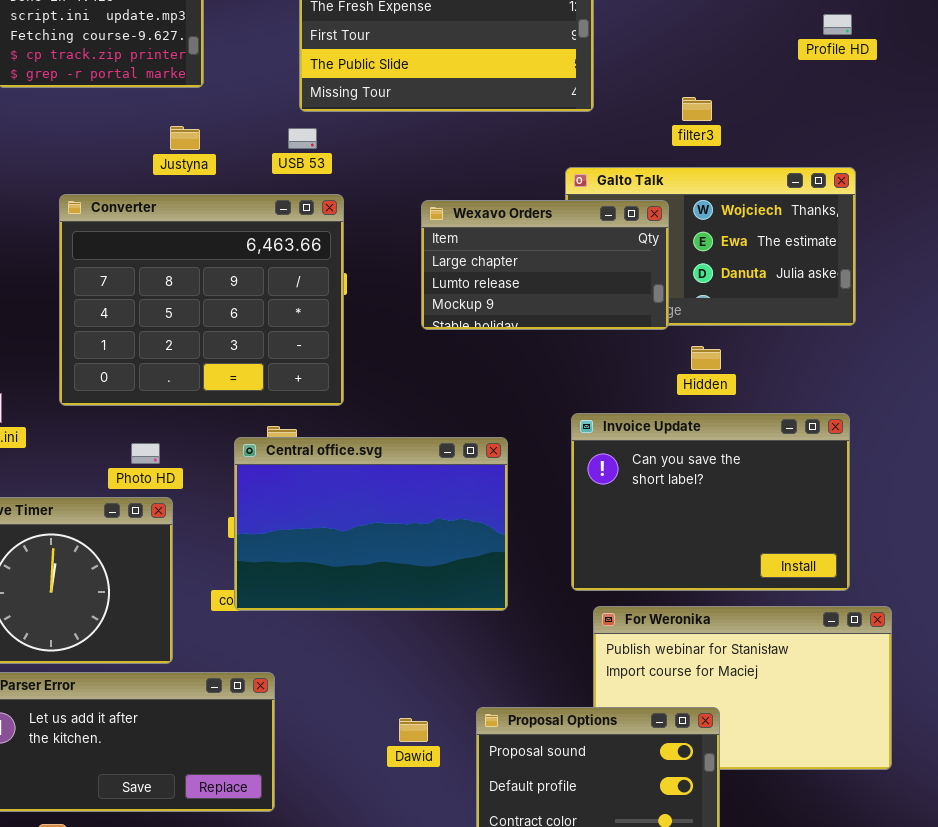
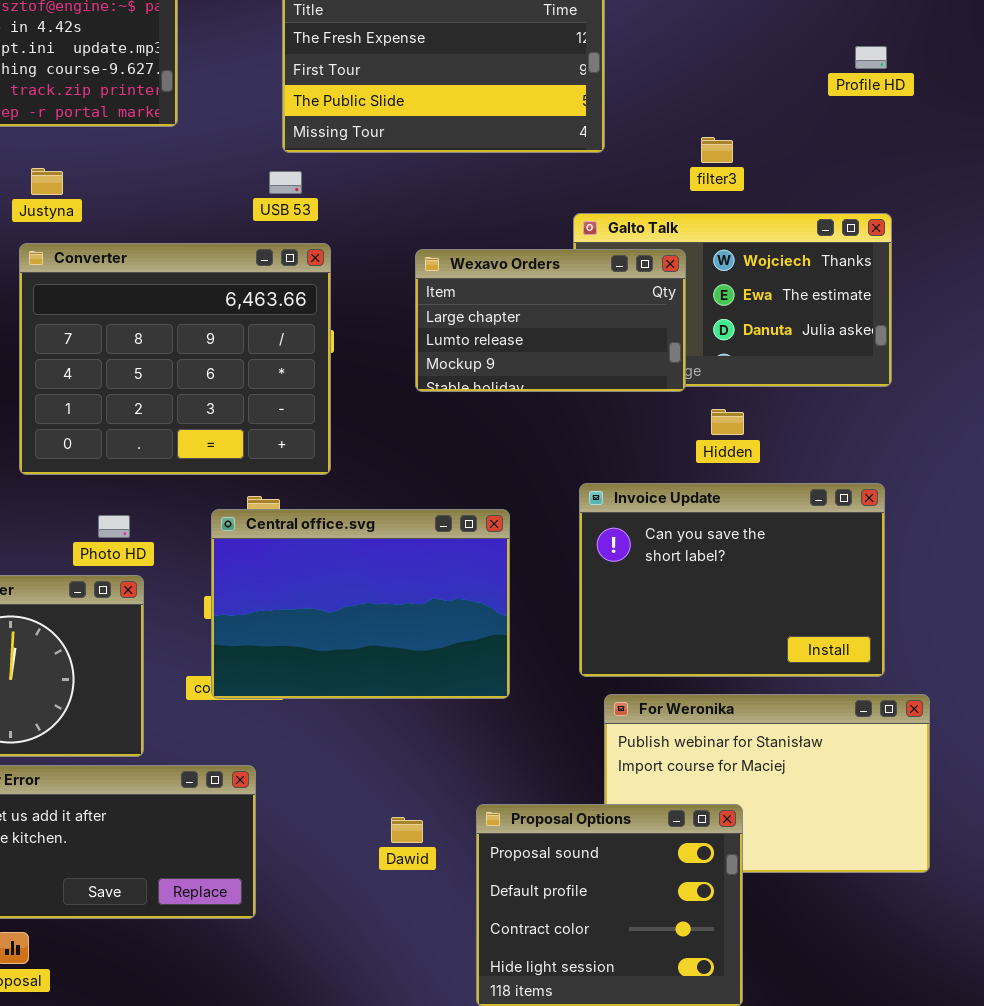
Justyna: [170,126,200,150] -> [31,168,63,195], moved

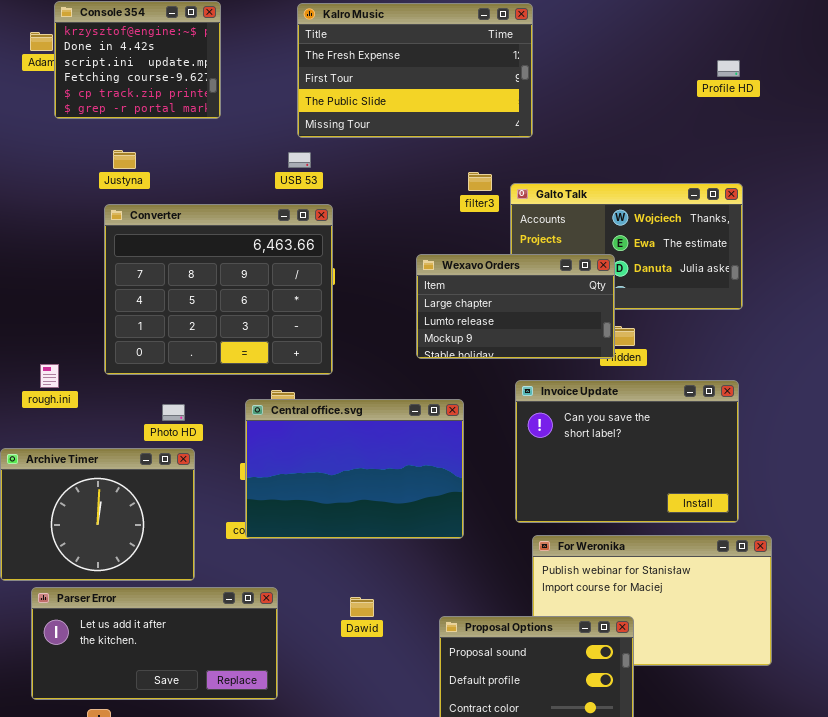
filter3: [701,137,733,163] -> [468,172,492,191], moved
Wexavo Orders: [415,249,686,392] -> [416,254,615,359], moved
Dawid: [391,817,423,843] -> [350,597,374,617], moved

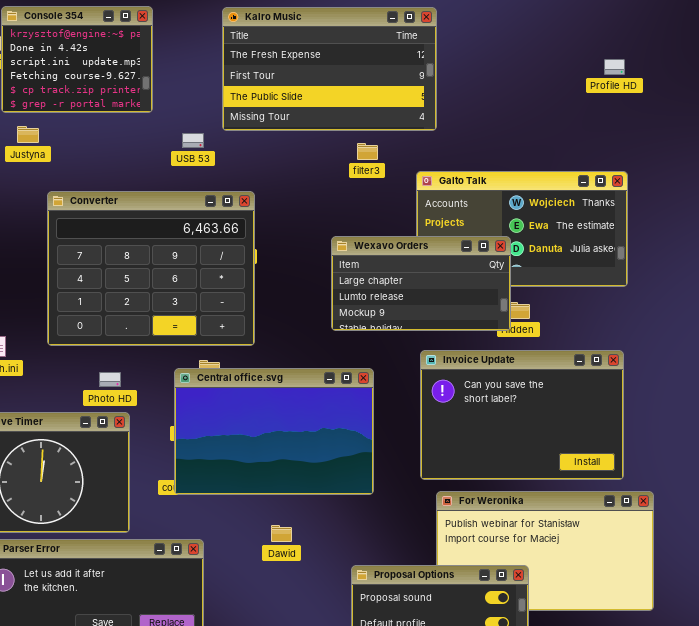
Justyna: [113,150,136,169] -> [17,126,39,143], moved
USB 53: [288,152,311,168] -> [182,133,204,148], moved
filter3: [468,172,492,191] -> [357,143,378,160], moved
Dawid: [350,597,374,617] -> [271,525,292,542], moved

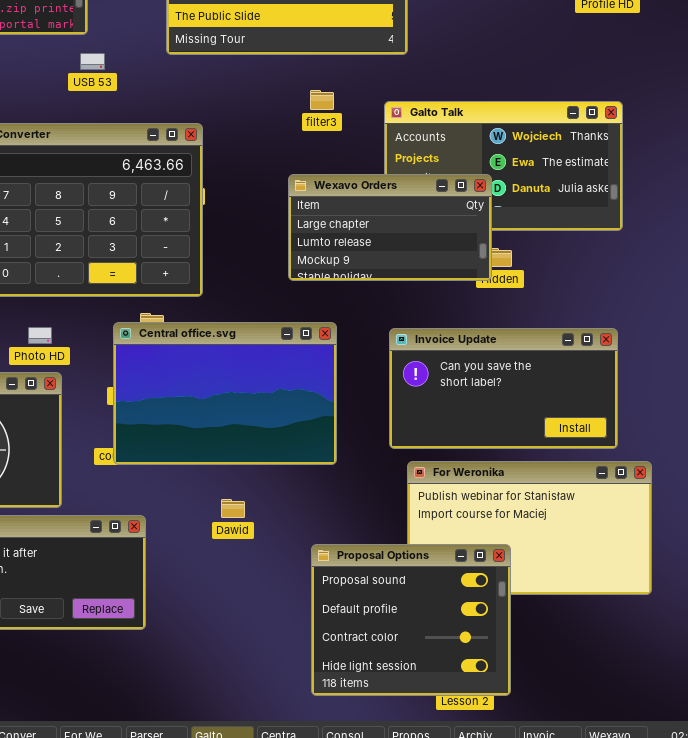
USB 53: [182,133,204,148] -> [80,53,105,70], moved
filter3: [357,143,378,160] -> [310,90,334,110], moved
Invoice Update: [420,350,624,480] -> [389,328,618,449], resized

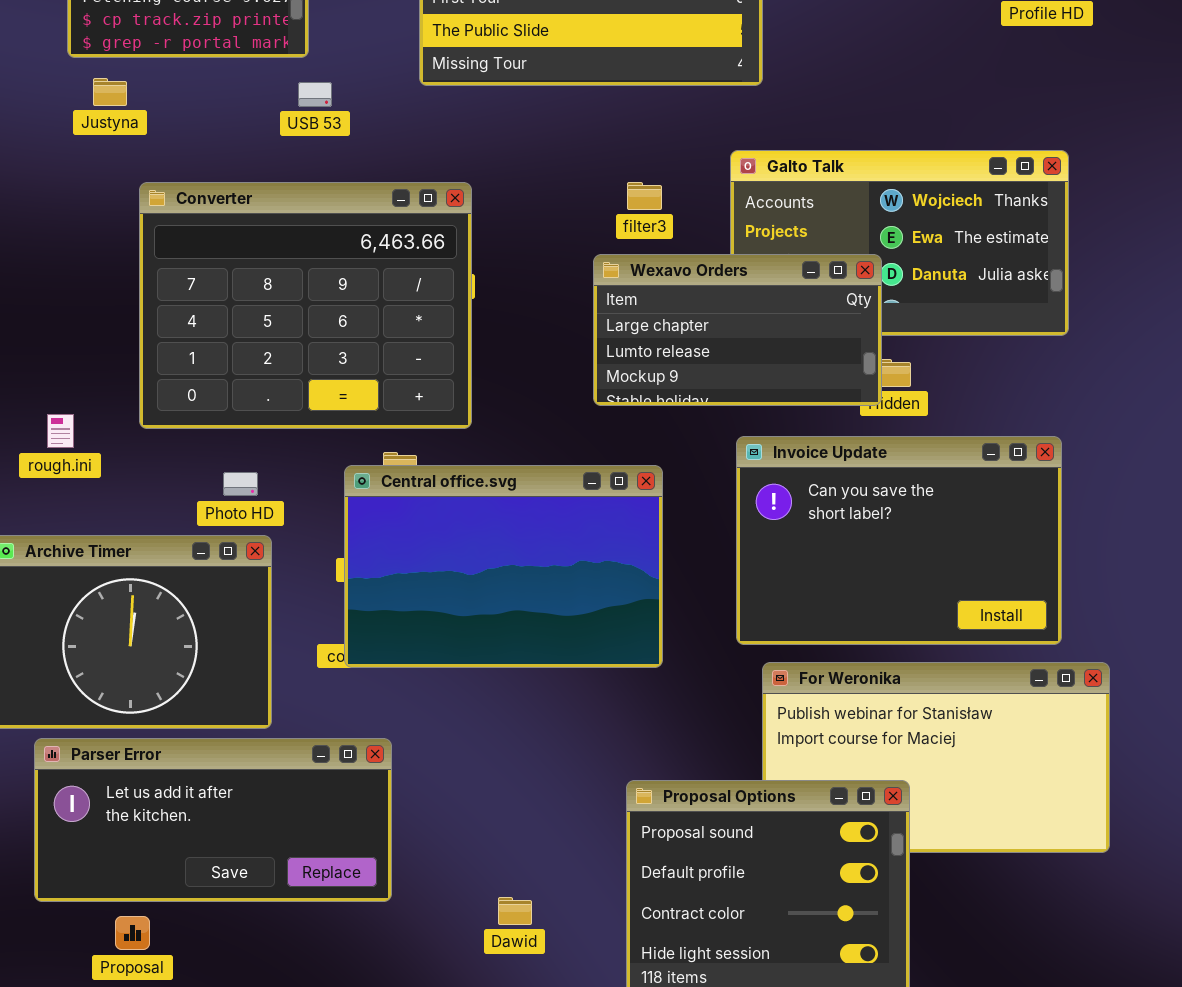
filter3: [310,90,334,110] -> [627,182,662,210], moved
Invoice Update: [389,328,618,449] -> [736,436,1062,645], resized
Dawid: [221,499,245,518] -> [498,897,532,925], moved

